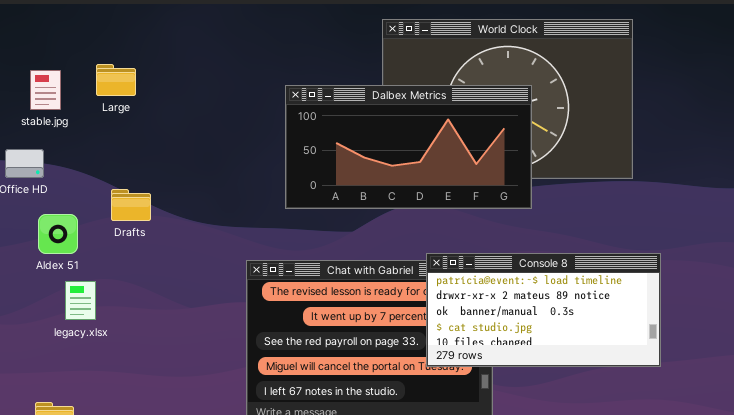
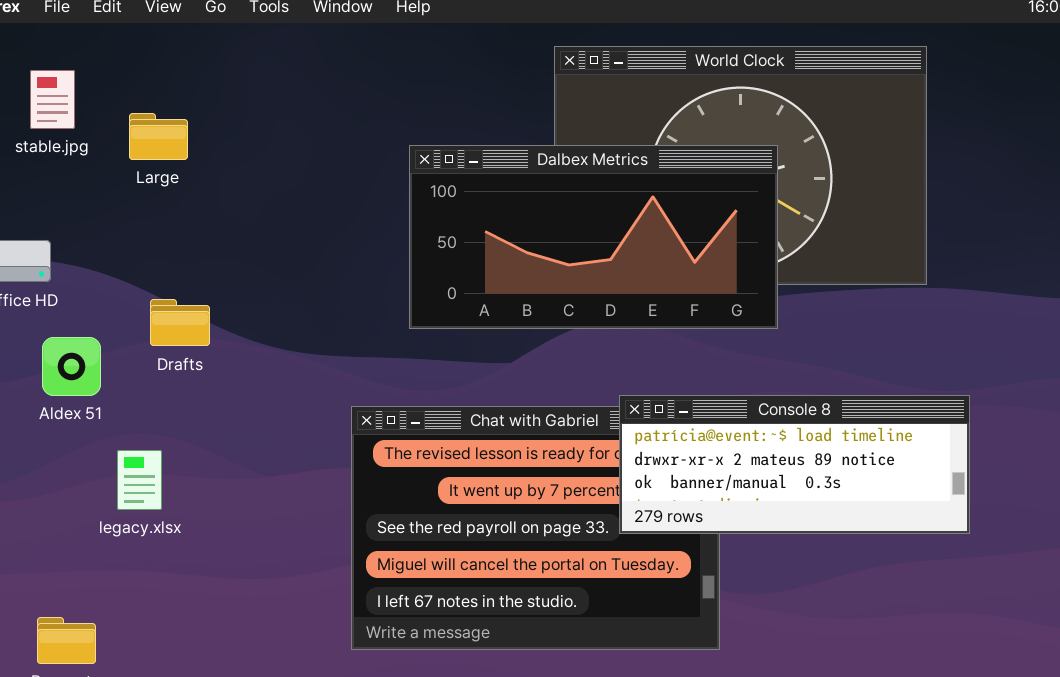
stable.jpg: [30,70,61,110] -> [30,70,75,129], moved
Console 8: [426,253,661,367] -> [619,395,970,534], resized
legacy.xlsx: [65,281,96,320] -> [117,450,162,510], moved

